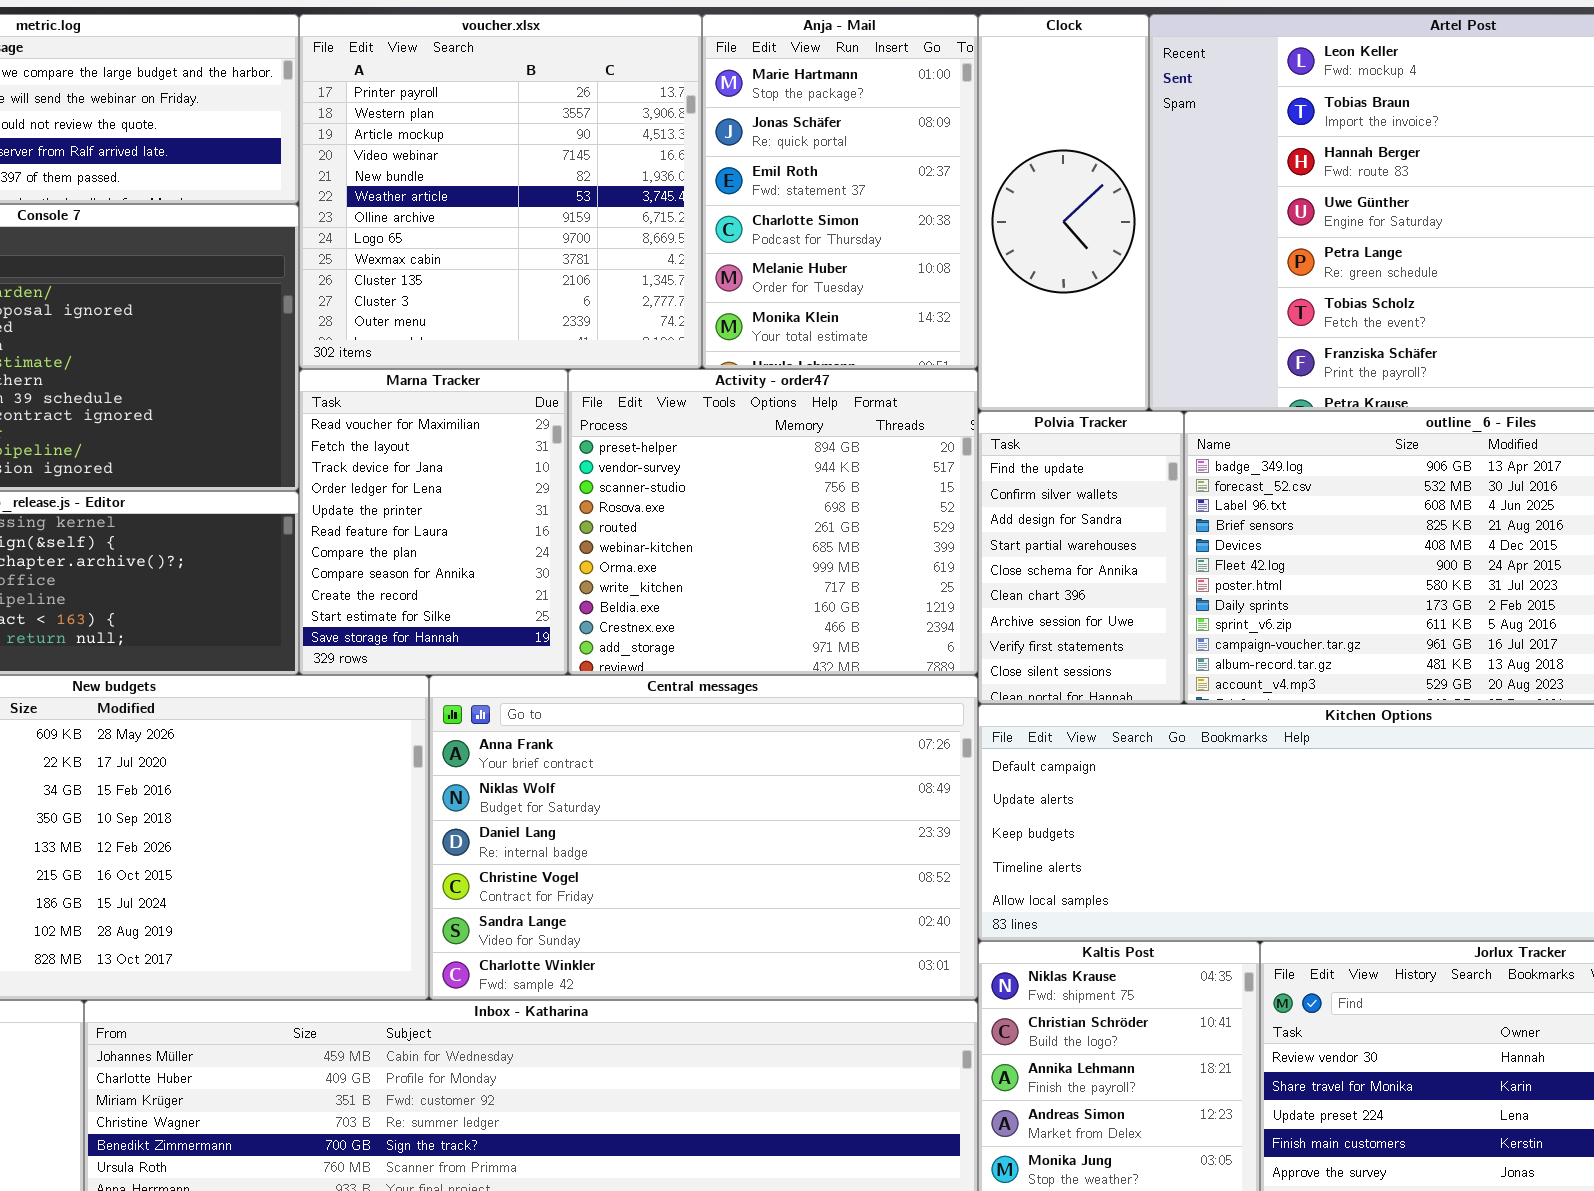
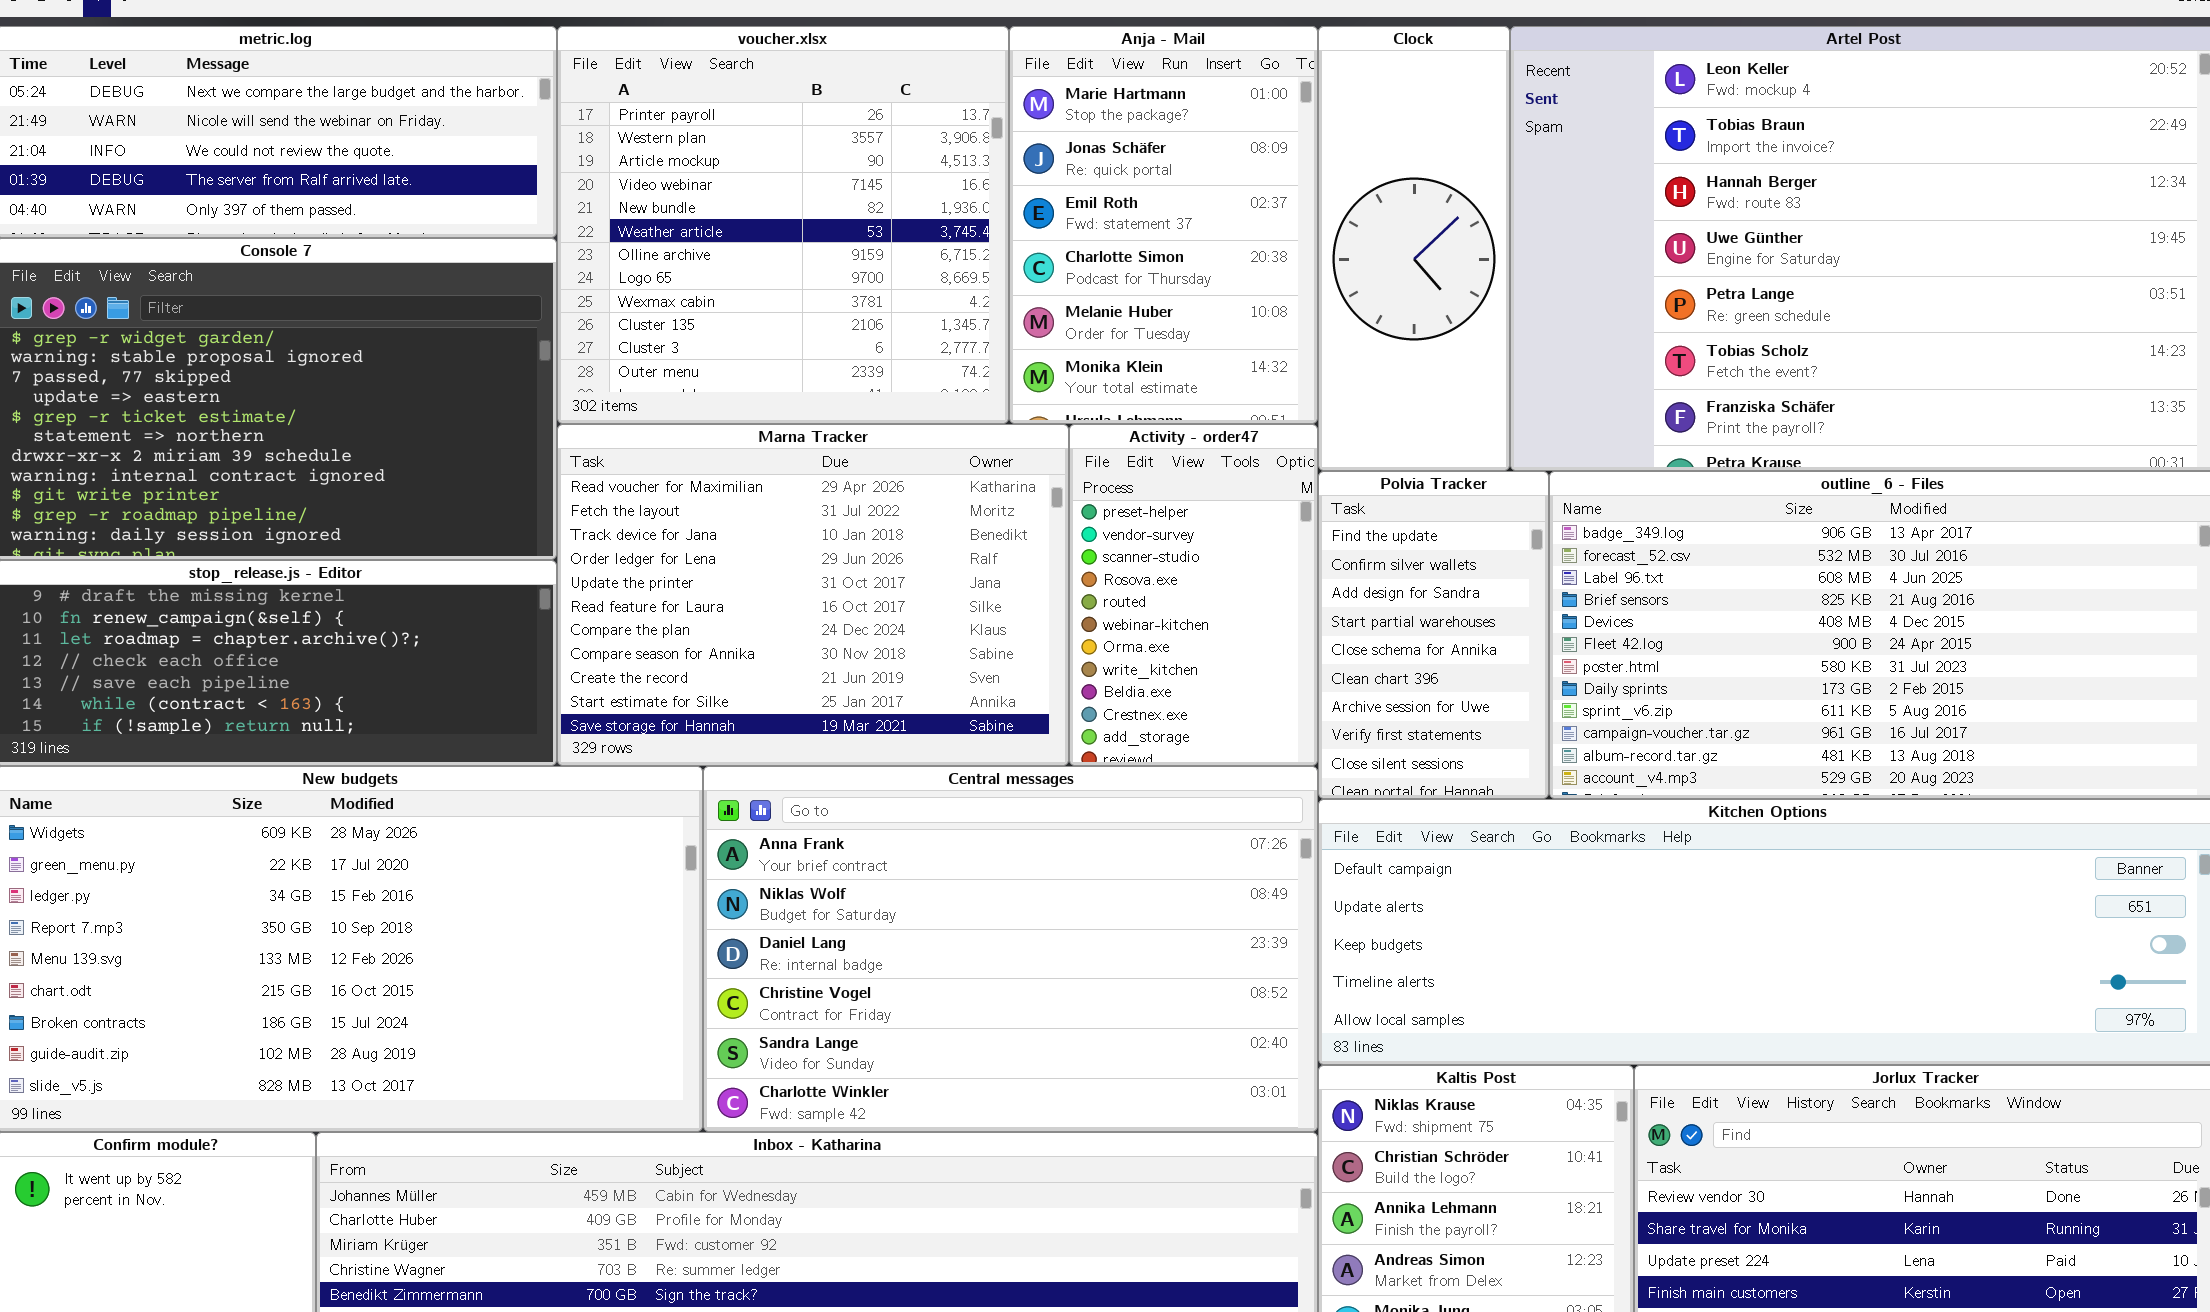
Marna Tracker: [299,369,568,675] -> [557,424,1069,766], resized
Activity - order47: [568,369,978,675] -> [1069,424,1318,766], resized

